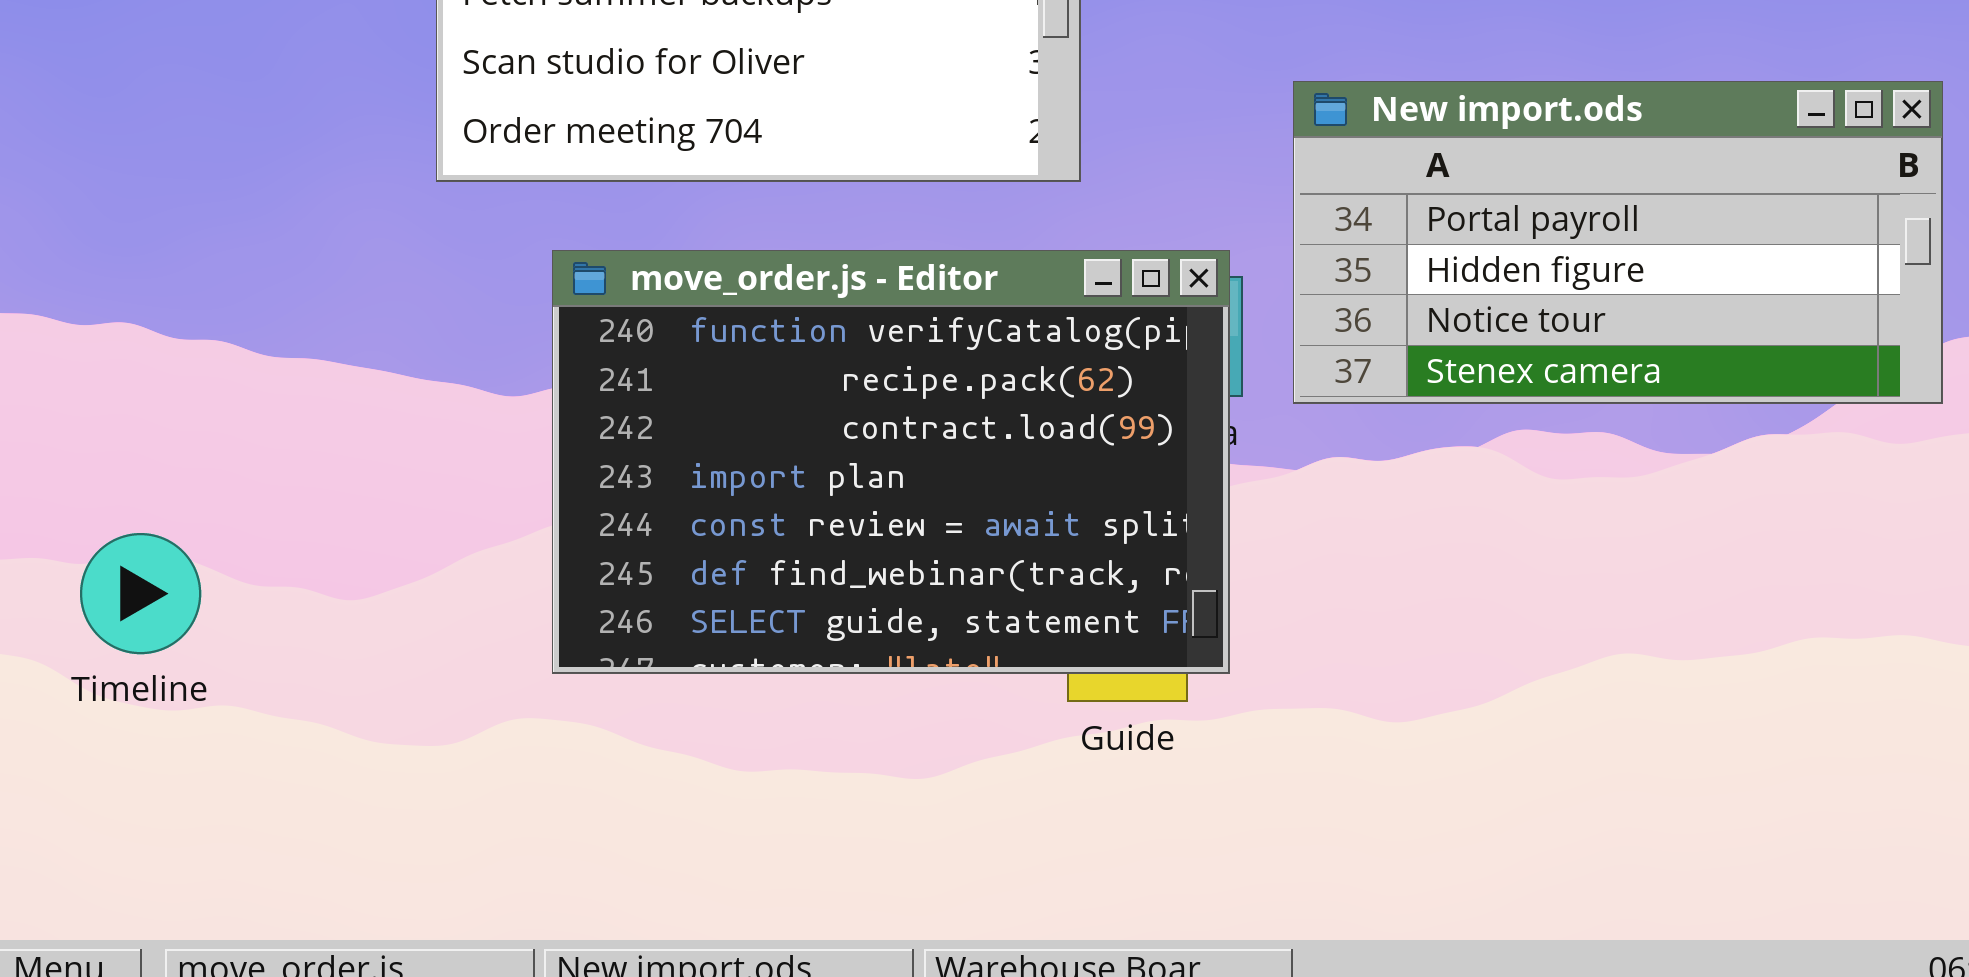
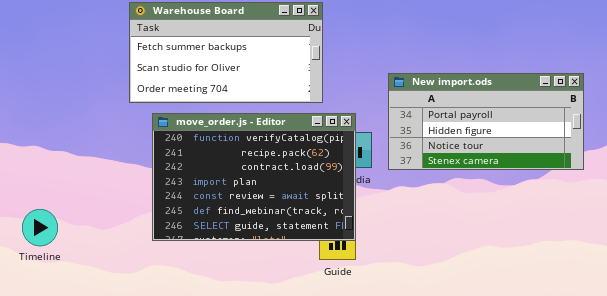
move_order.js - Editor: [552,250,1230,674] -> [152,113,356,241], moved

